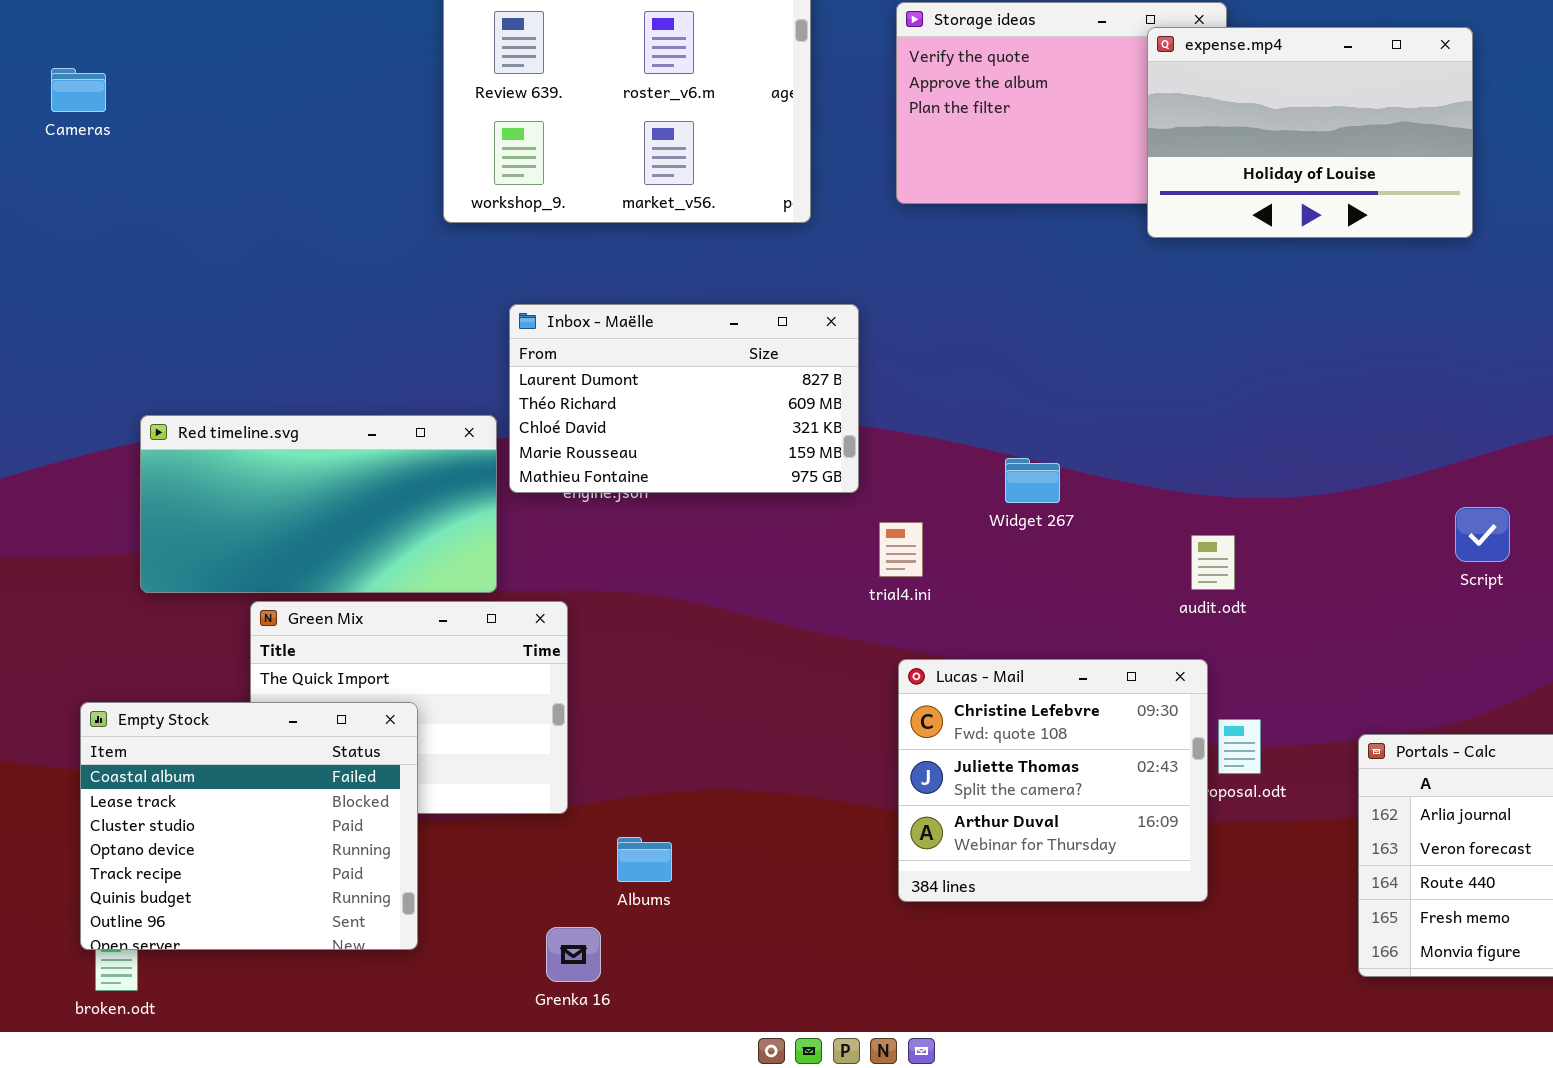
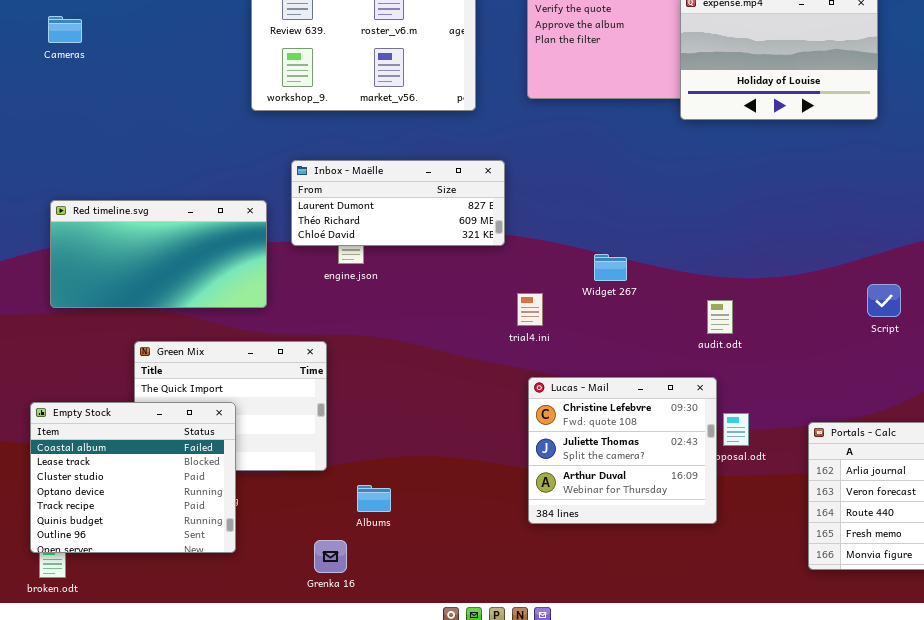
Cameras: [51,68,106,112] -> [48,16,82,43], moved
Inbox - Maëlle: [509,304,859,493] -> [291,160,505,246], resized
Red timeline.svg: [140,415,497,593] -> [50,200,267,308], moved

